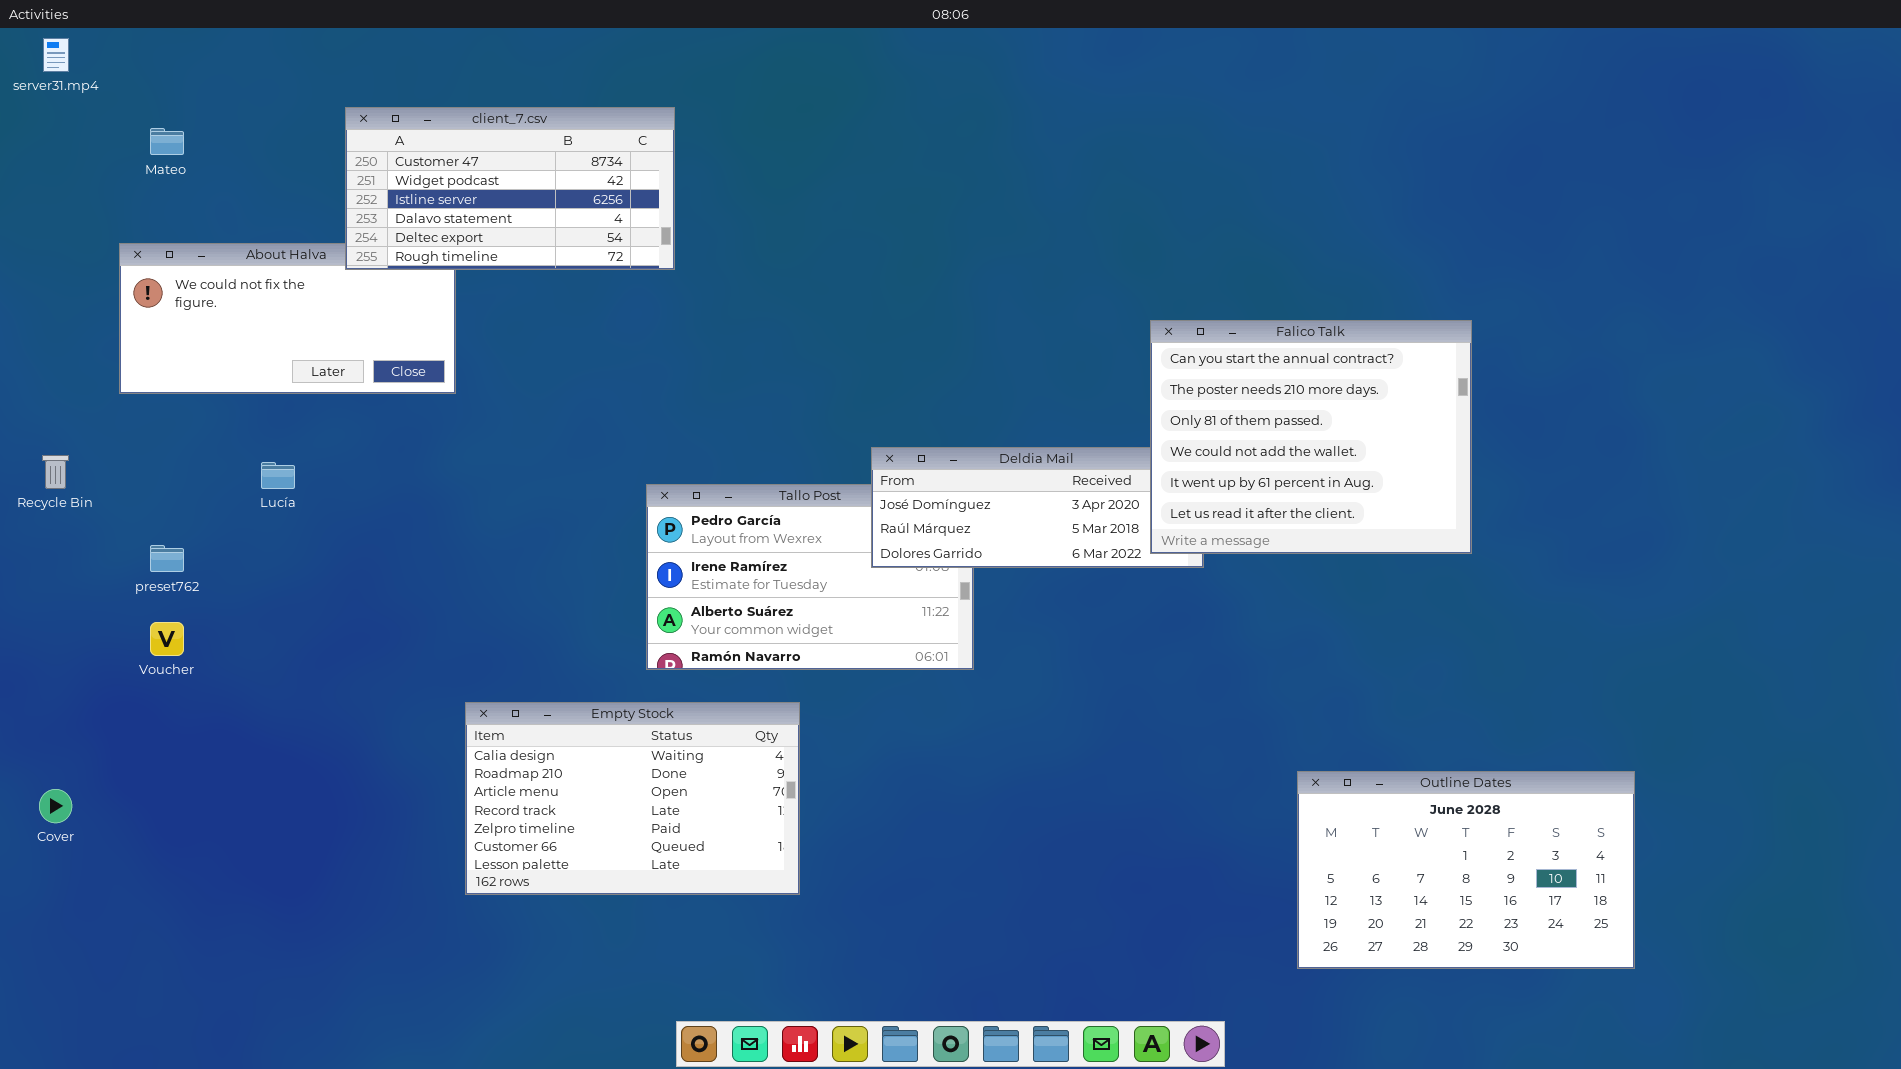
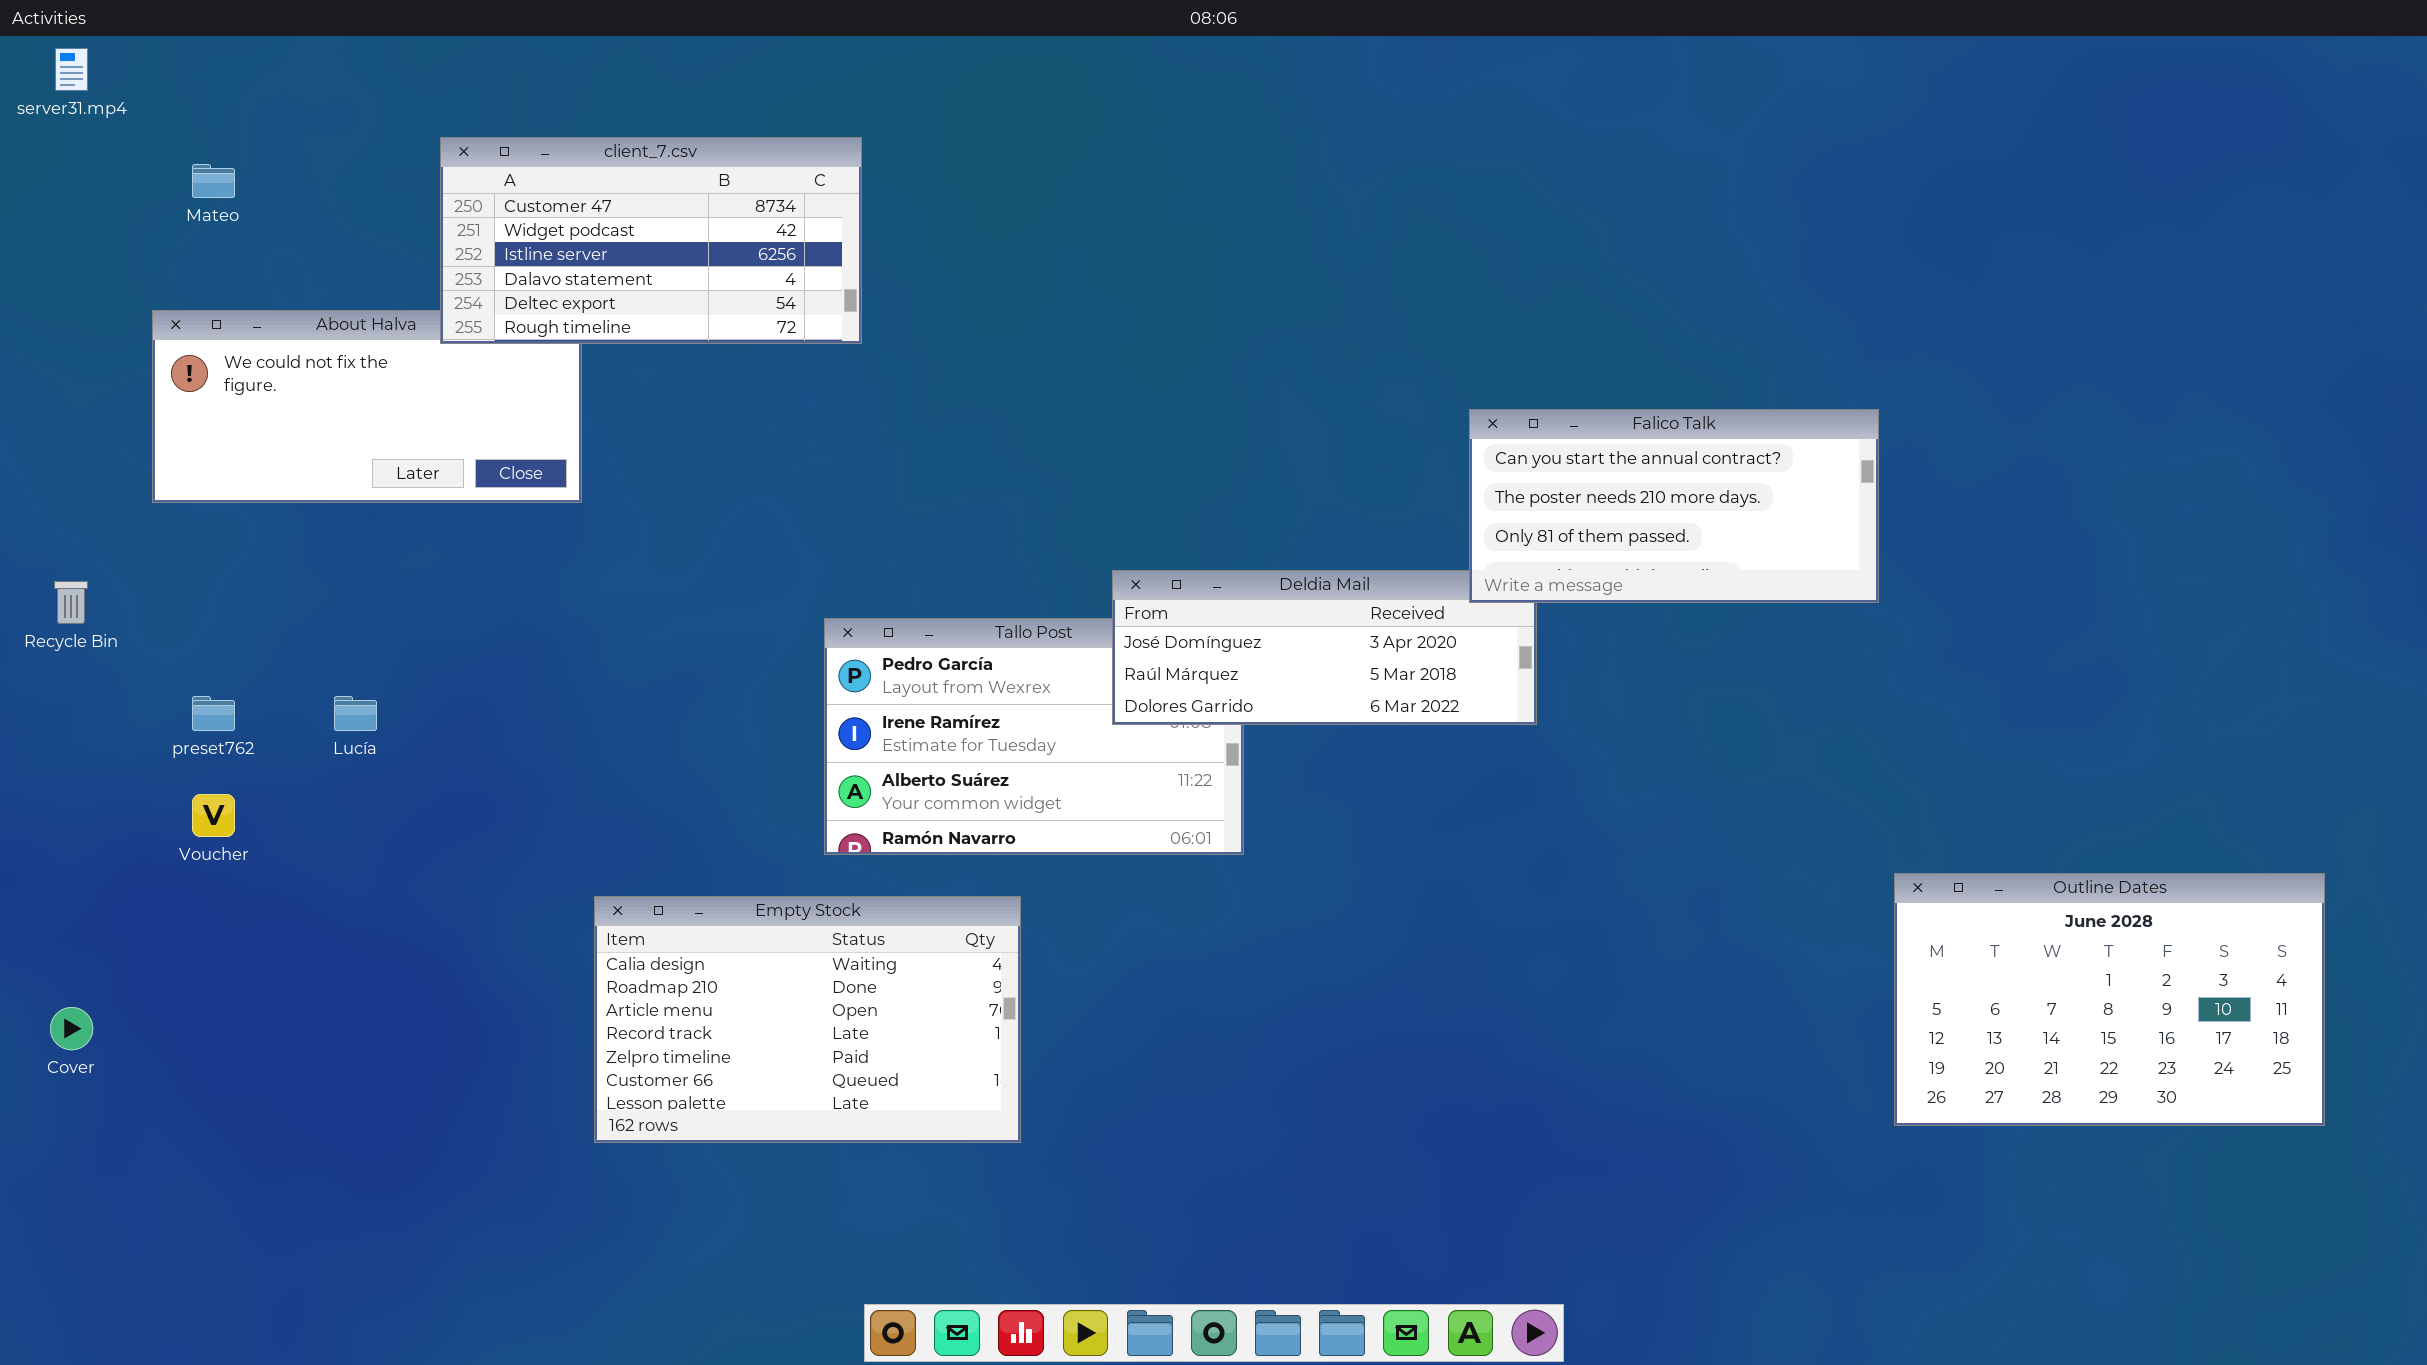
Falico Talk: [1150,320,1472,554] -> [1469,409,1879,603], resized
Lucía: [261,462,295,489] -> [334,696,377,731], moved
Outline Dates: [1297,771,1635,969] -> [1894,873,2325,1126], moved

